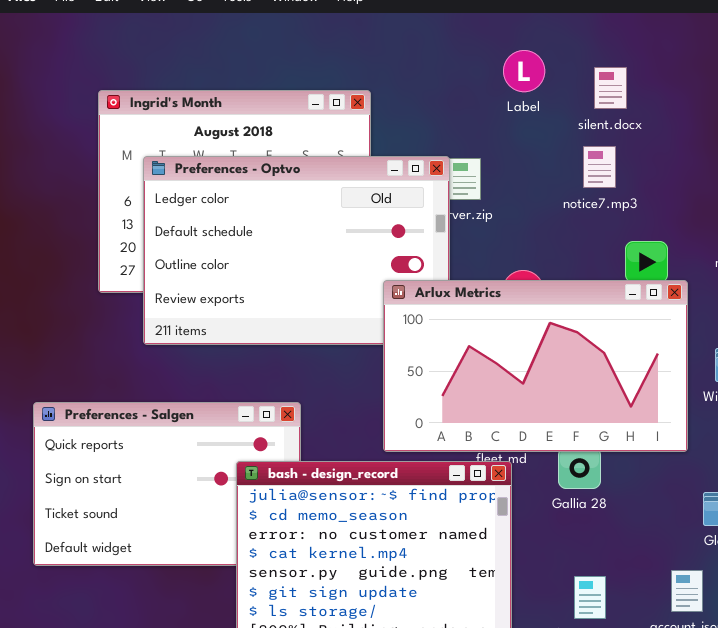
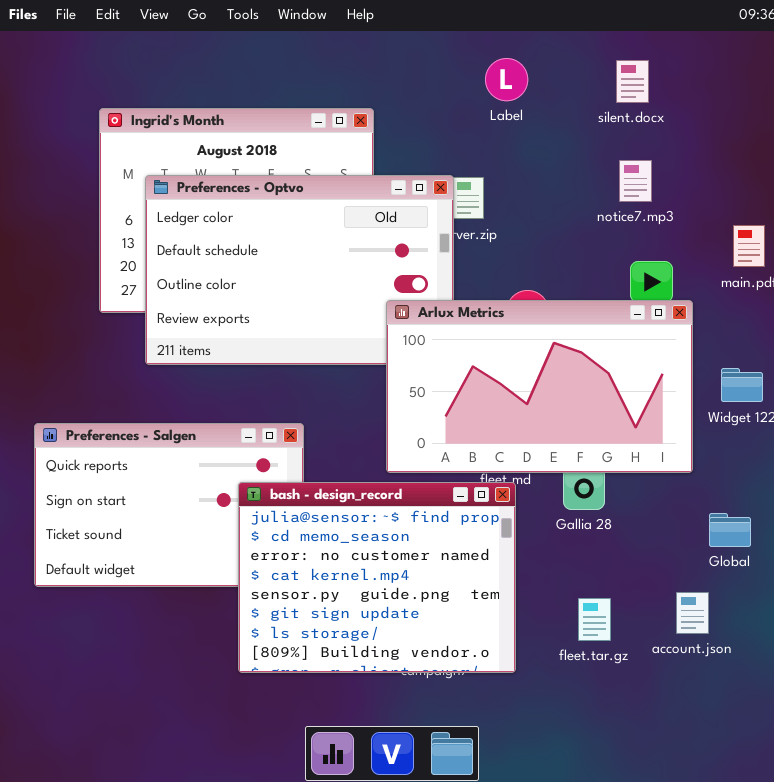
Label: [503,50,545,92] -> [485,58,528,101], moved
silent.docx: [594,67,627,109] -> [616,60,649,103], moved
notice7.mp3: [583,146,616,188] -> [619,160,652,202], moved

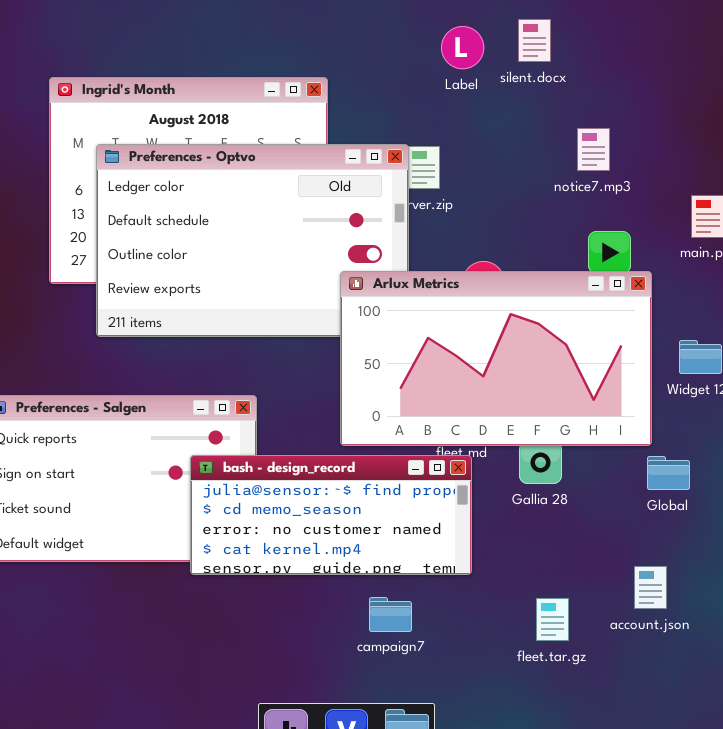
silent.docx: [616,60,649,103] -> [518,19,551,62], moved
bash - design_record: [238,482,516,673] -> [190,455,472,575], resized
Global: [709,513,751,547] -> [647,456,690,490], moved
fleet.tar.gz: [578,598,611,641] -> [536,598,569,641], moved

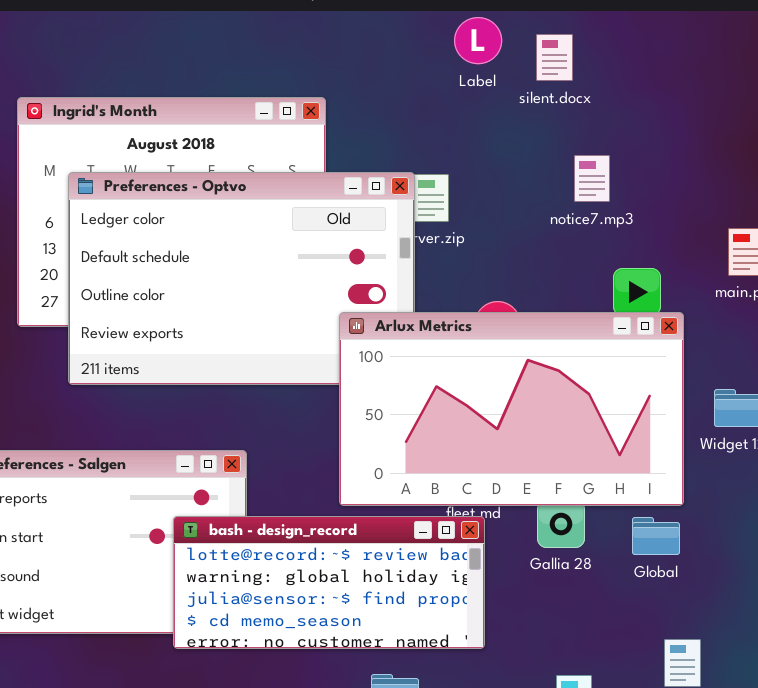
Label: [441,26,484,69] -> [454,17,502,64], moved
notice7.mp3: [577,128,610,171] -> [574,155,610,202], moved
bash - design_record: [190,455,472,575] -> [173,516,485,649], scrolled up 2 rows
Global: [647,456,690,490] -> [632,517,680,555], moved

